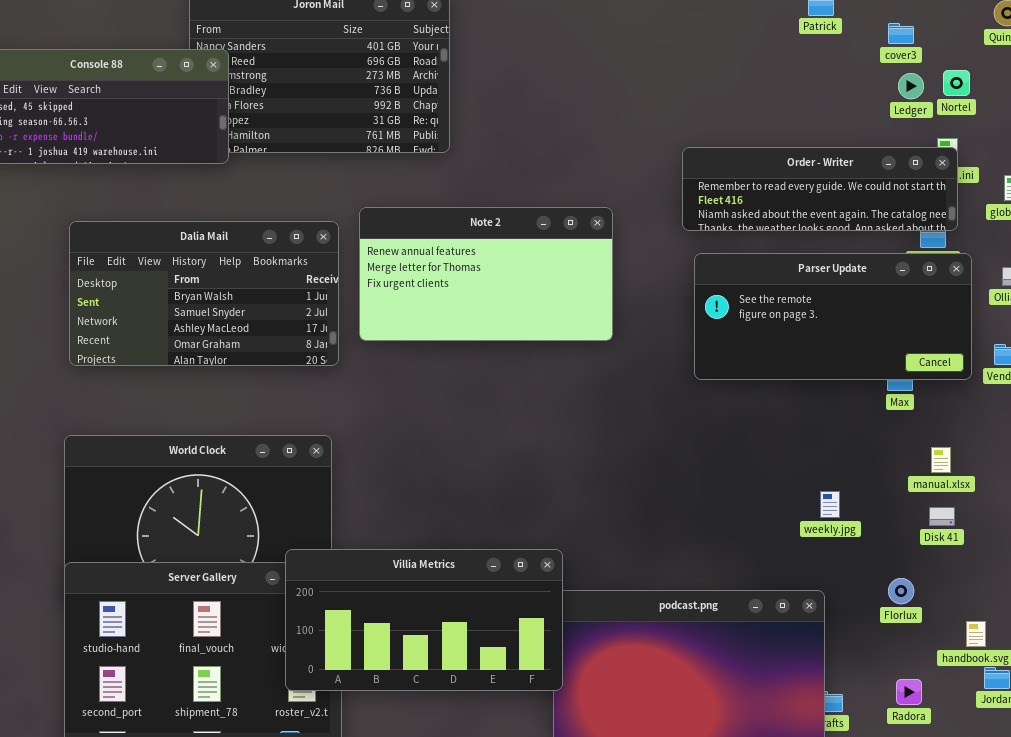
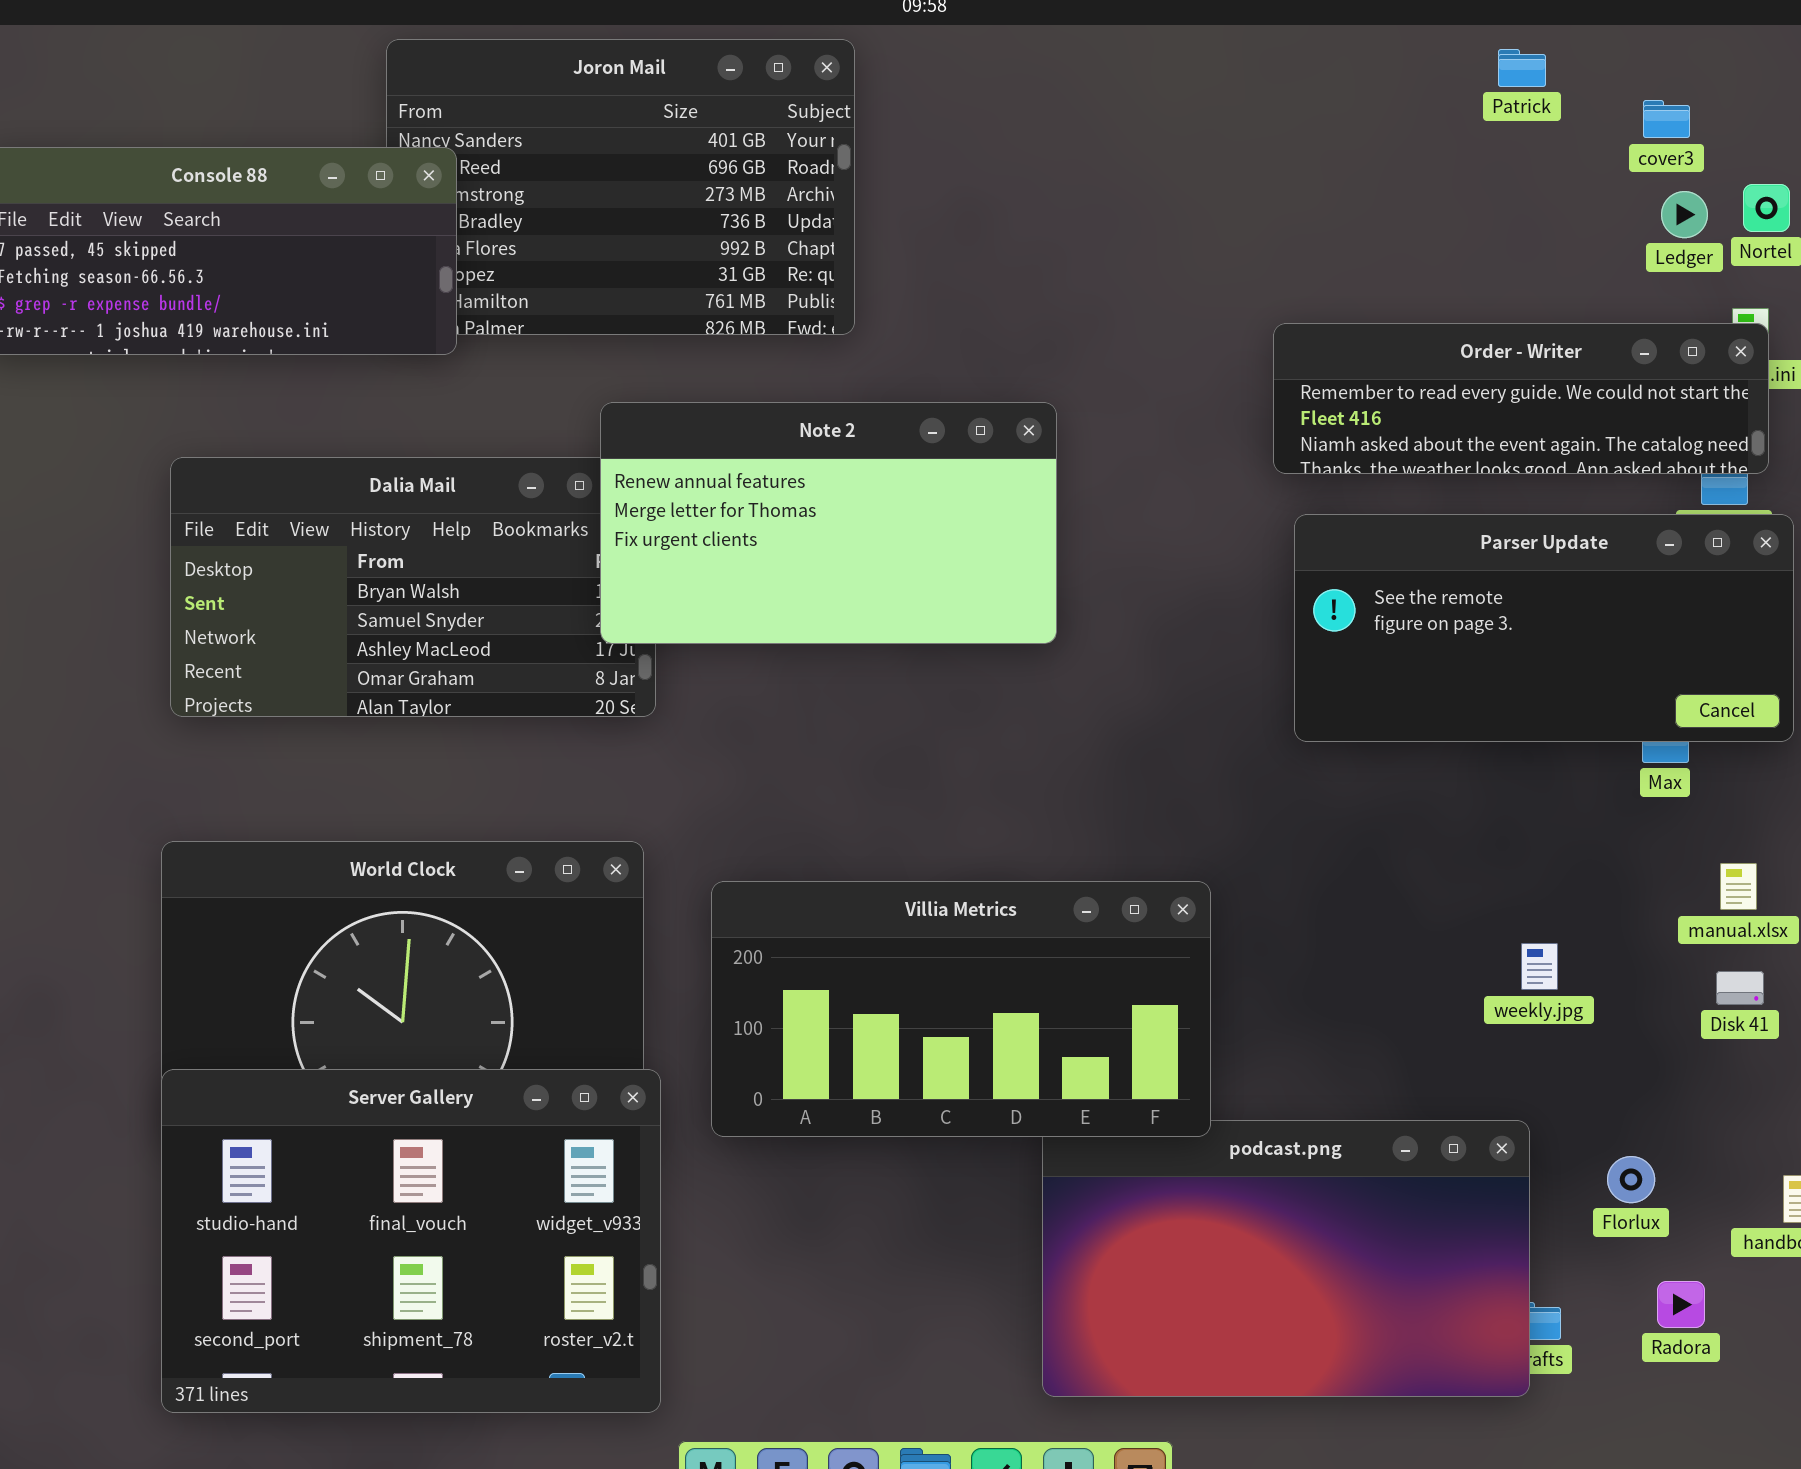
Note 2: [359,207,613,341] -> [600,402,1057,644], moved
Villia Metrics: [285,549,563,691] -> [711,881,1211,1137], moved
Florlux: [888,578,914,604] -> [1607,1156,1655,1203], moved

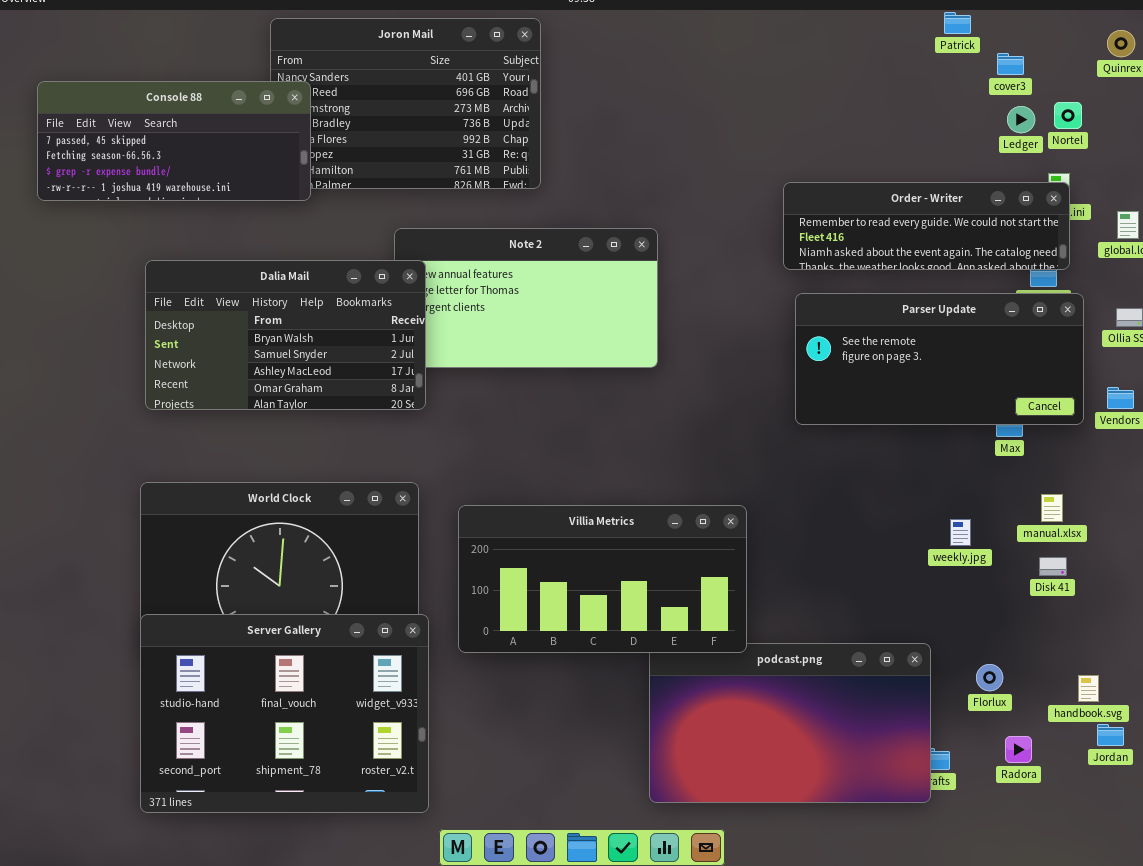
Patrick: [1498,49,1546,87] -> [944,12,971,34], moved
Dalia Mail: [170,457,656,717] -> [145,260,426,410], raised
weekly.jpg: [1521,943,1558,990] -> [950,519,971,546], moved

